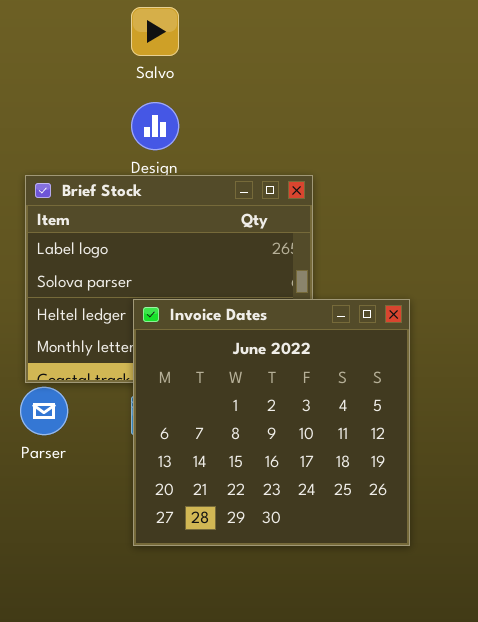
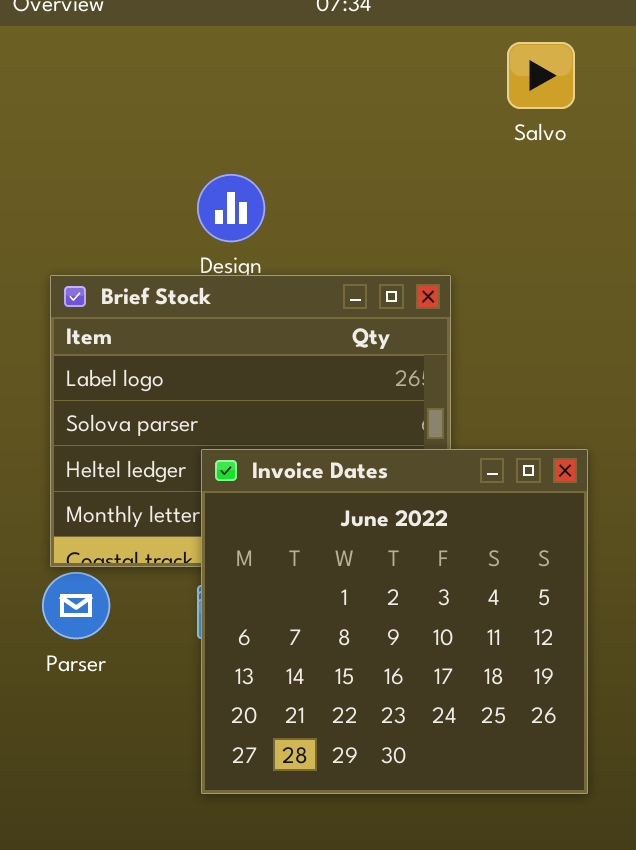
Salvo: [131,7,179,56] -> [507,42,575,109], moved

